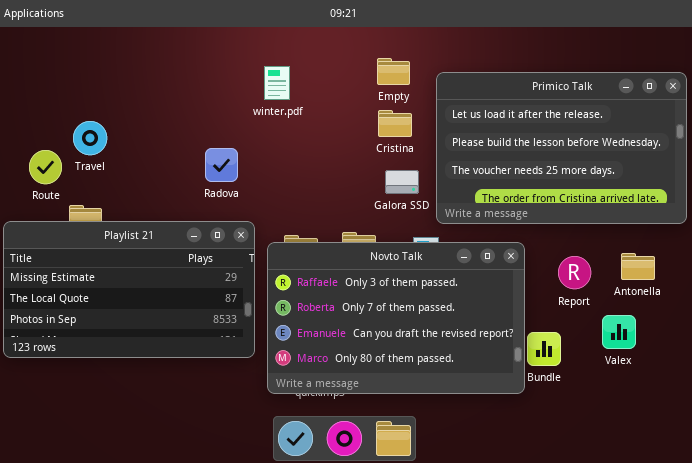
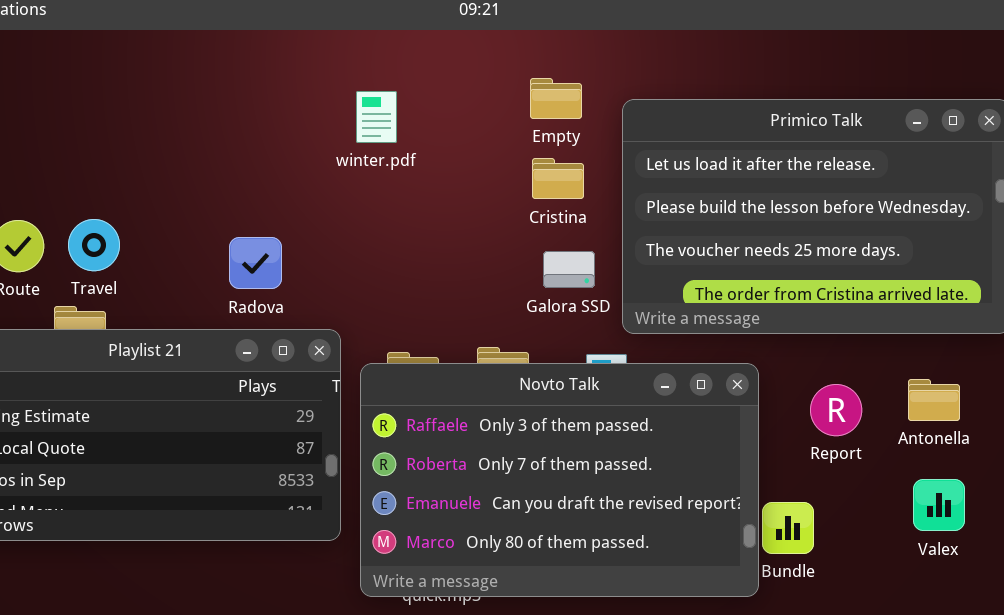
Travel: [73,121,107,155] -> [68,219,120,271], moved
Radova: [205,148,238,182] -> [229,237,282,289], moved
Valex: [602,315,636,349] -> [913,479,965,531], moved

